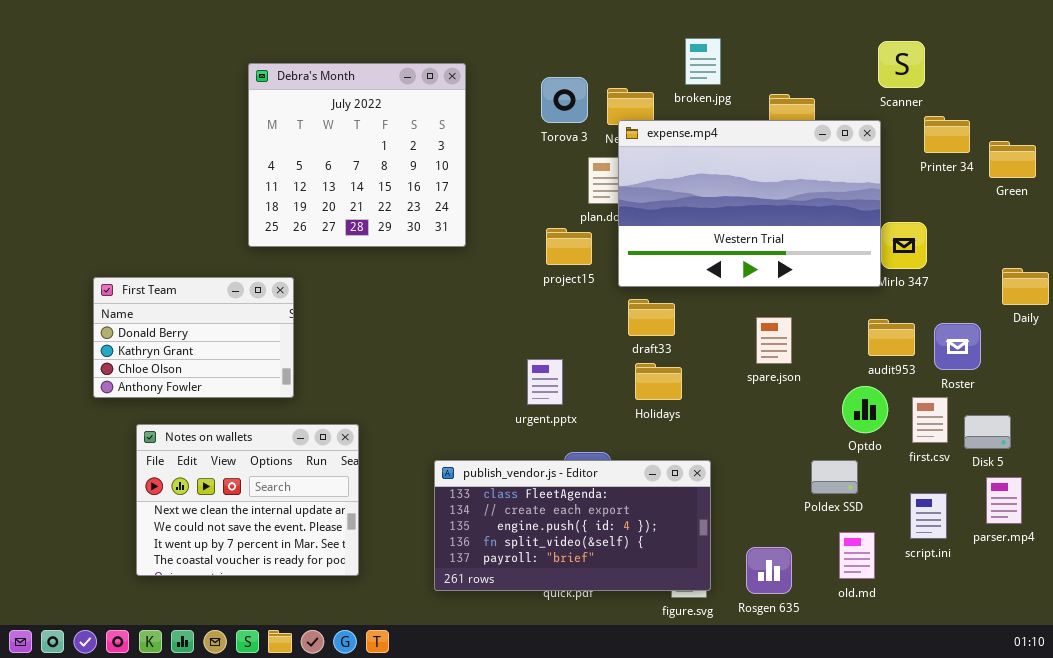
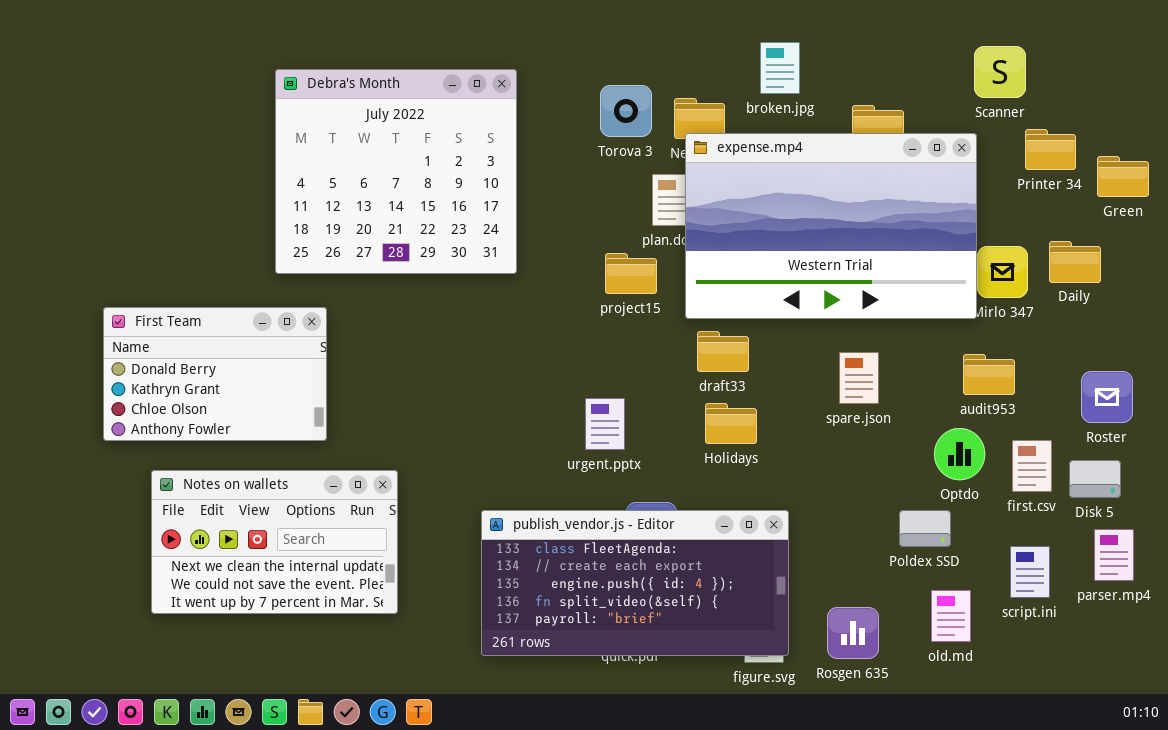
Daily: [1002,268,1049,305] -> [1049,241,1101,283], moved
Roster: [934,323,981,370] -> [1081,371,1133,423], moved
Notes on wallets: [136,424,359,576] -> [151,470,398,614], resized

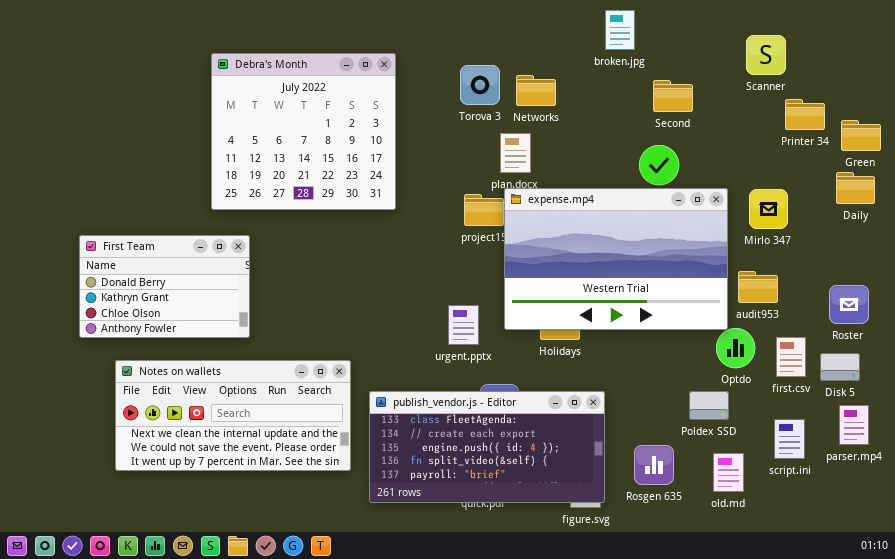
broken.jpg: [760,42,800,94] -> [605,10,635,50], moved
expense.mp4: [685,133,977,319] -> [504,188,728,330], moved
Daily: [1049,241,1101,283] -> [836,172,875,204], moved
Notes on wallets: [151,470,398,614] -> [115,360,351,471], resized
Rosgen 635: [827,607,879,659] -> [634,445,674,485], moved

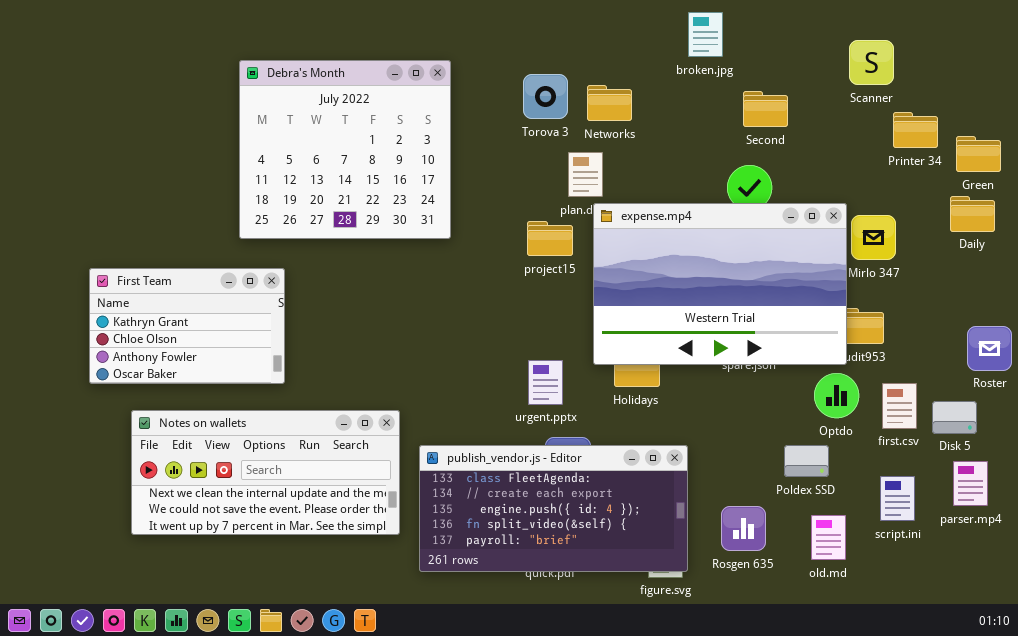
expense.mp4: [504,188,728,330] -> [593,203,847,365], moved
First Team: [79,235,250,338] -> [89,268,285,384], scrolled down 1 row
Roster: [829,285,869,324] -> [967,326,1012,371], moved
urgent.pptx: [448,305,479,345] -> [528,360,563,405], moved

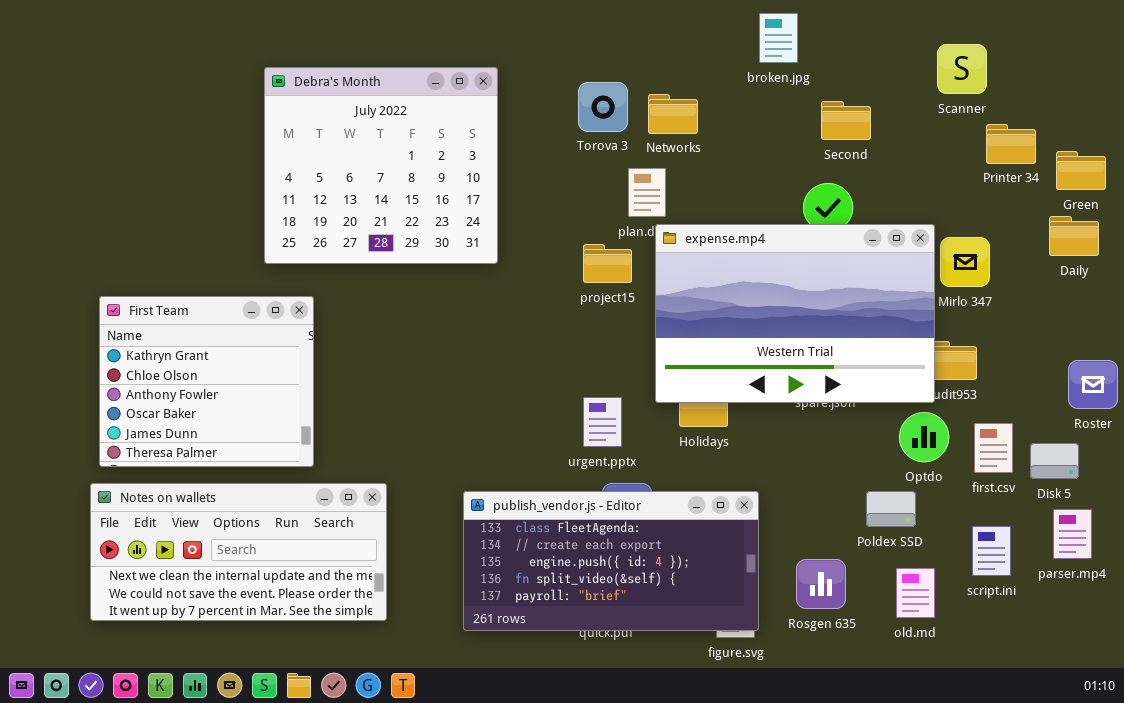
First Team: [89,268,285,384] -> [99,296,314,467], resized
Notes on wallets: [131,410,400,535] -> [90,483,387,621], moved

